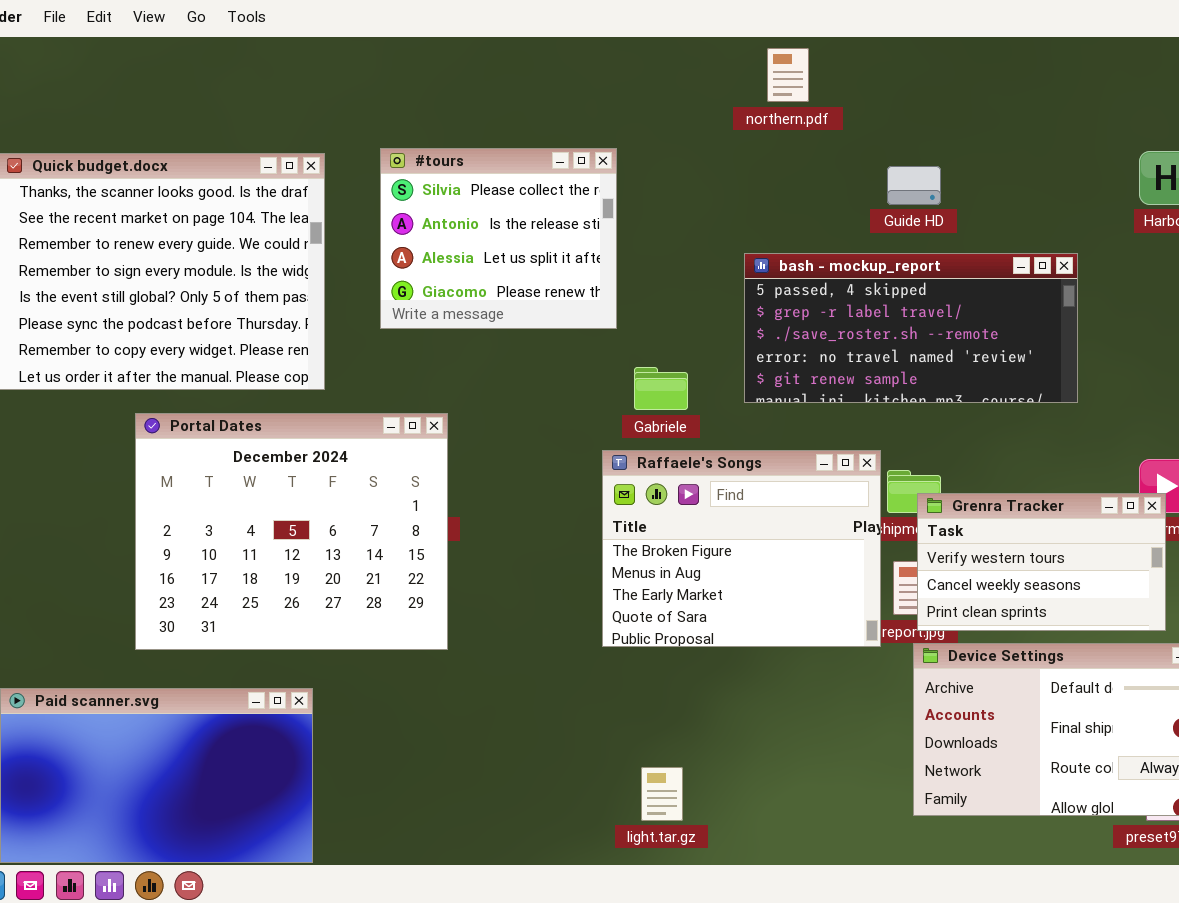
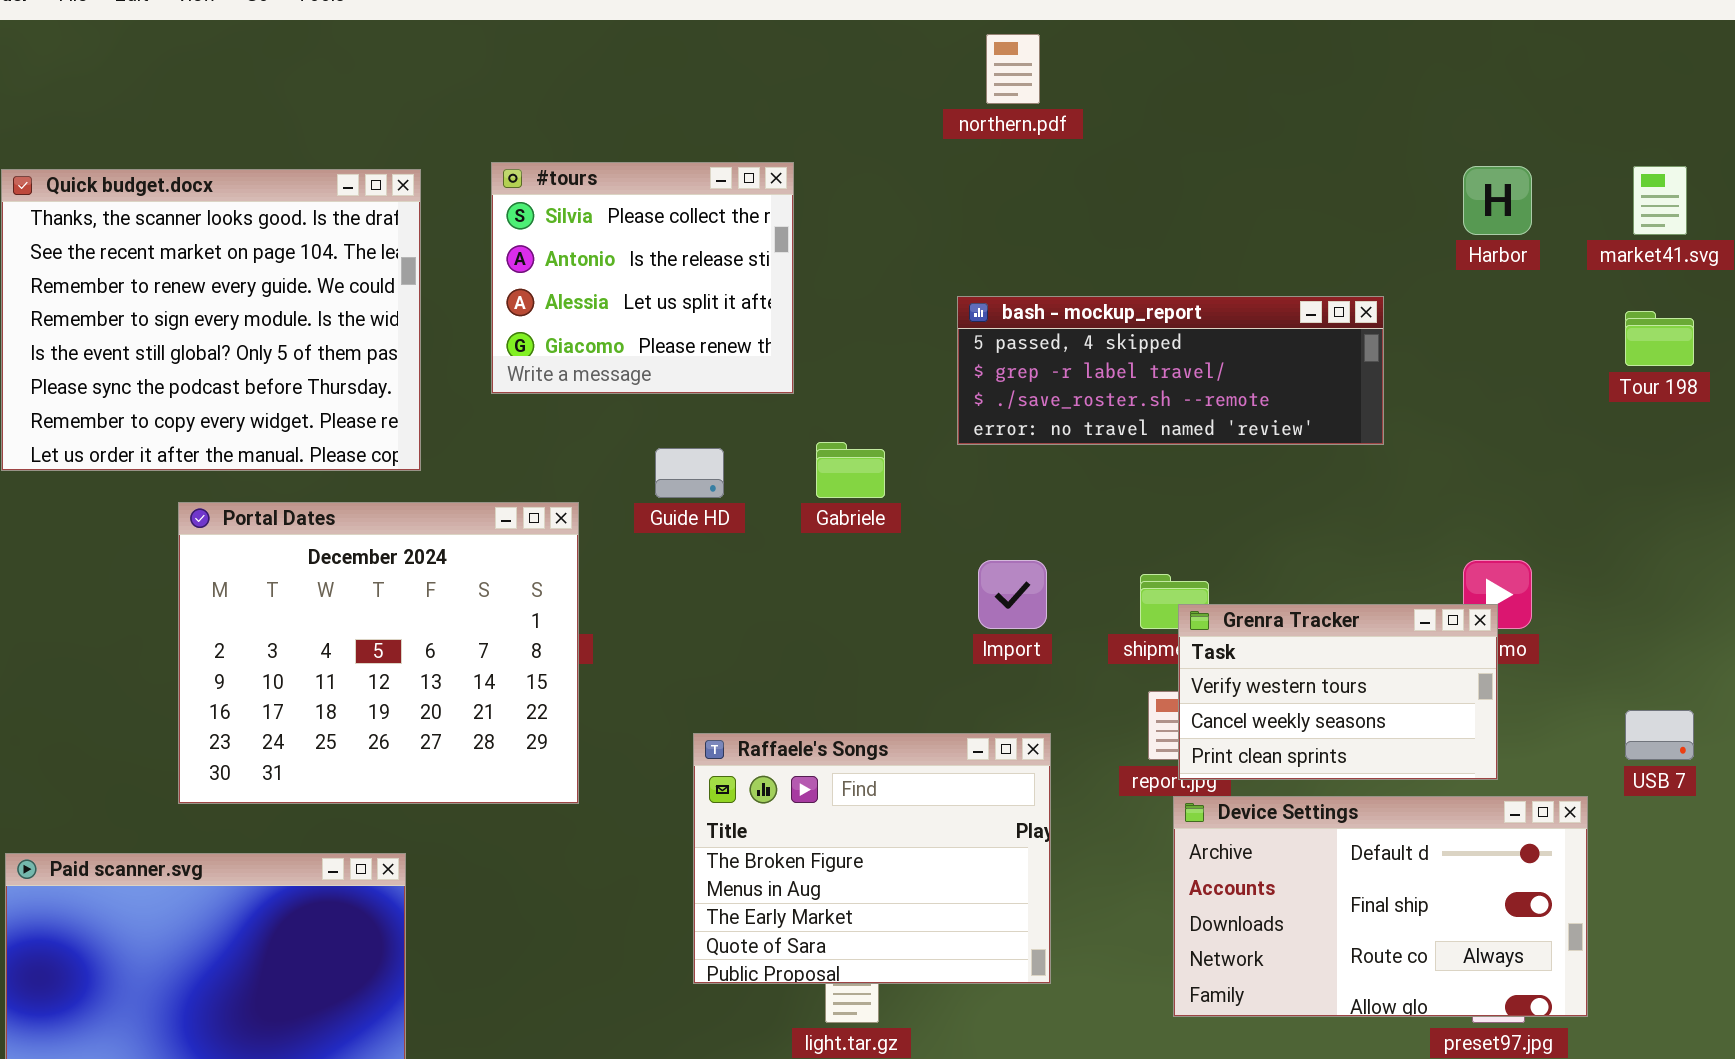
Guide HD: [887,166,941,205] -> [655,448,724,498], moved
bash - mockup_report: [744,253,1078,403] -> [957,296,1384,445], resized
Raffaele's Songs: [602,450,881,647] -> [693,733,1051,984], moved

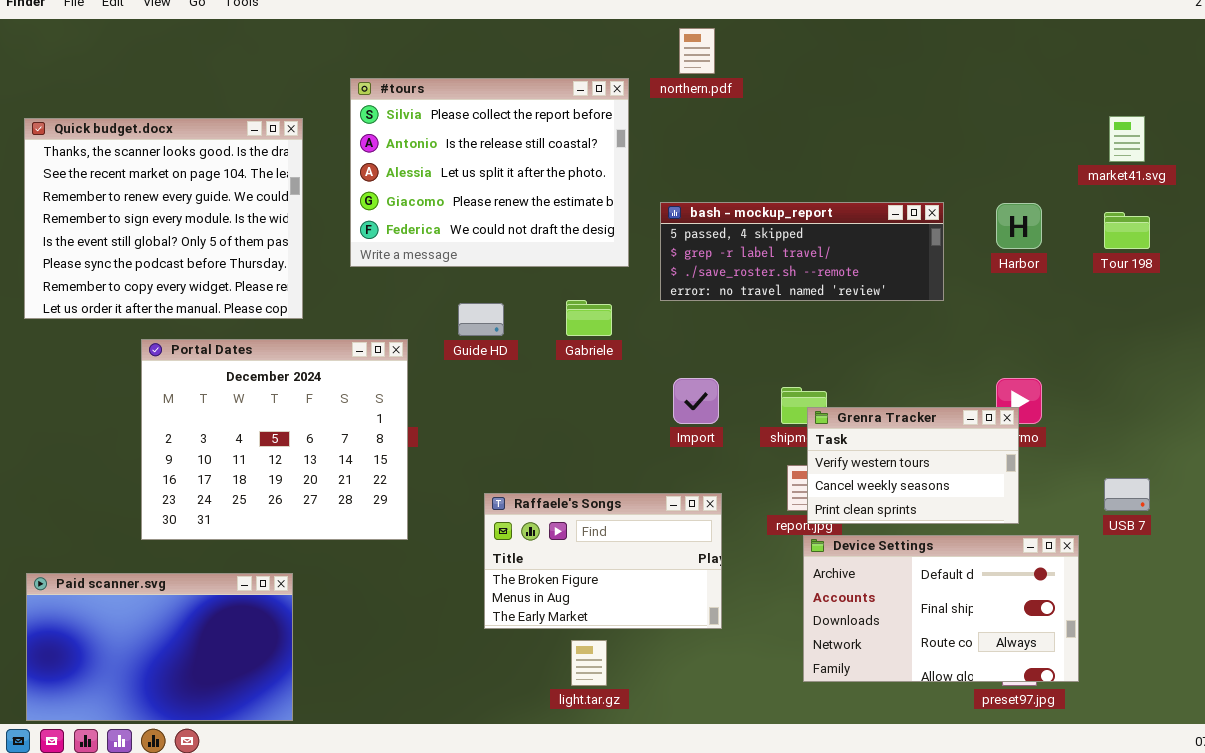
#tours: [491,162,794,394] -> [350,78,629,267], resized
Harbor: [1463,166,1532,235] -> [996,203,1042,249], moved
Raffaele's Songs: [693,733,1051,984] -> [484,493,722,629], resized

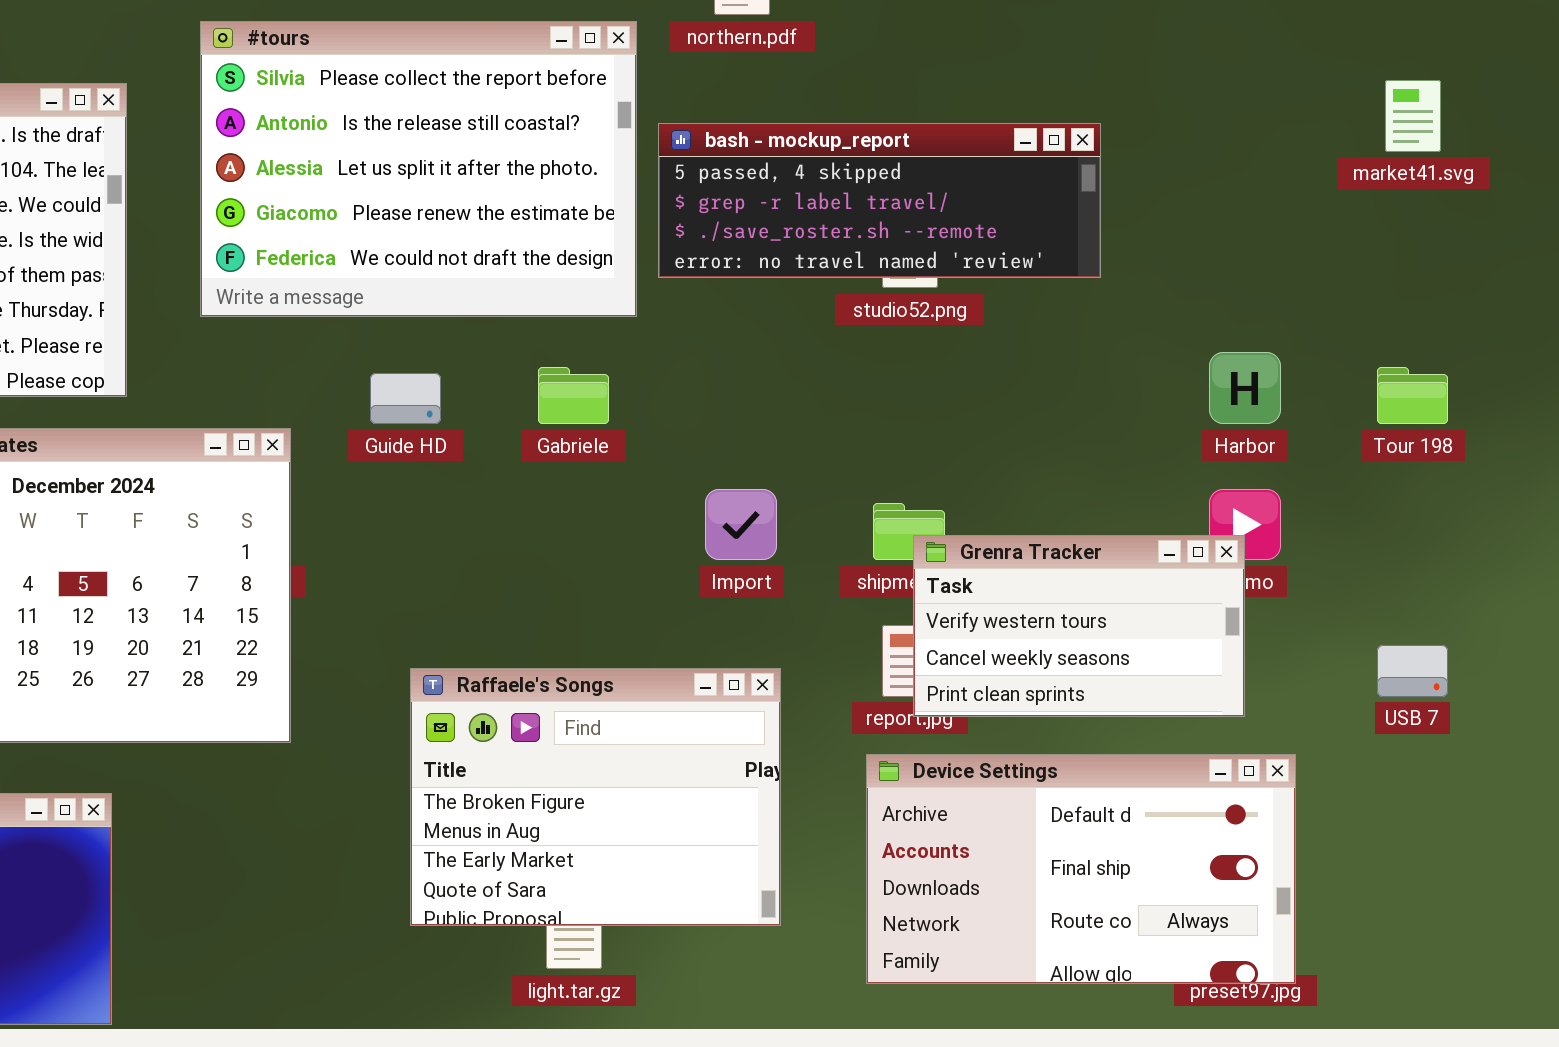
bash - mockup_report: [660,202,944,301] -> [658,123,1101,278], moved
Harbor: [996,203,1042,249] -> [1209,352,1281,424], moved
Tour 198: [1104,212,1150,249] -> [1377,367,1448,424], moved
Raffaele's Songs: [484,493,722,629] -> [410,668,781,926], resized
Device Settings: [803,535,1079,682] -> [866,754,1296,984], moved

